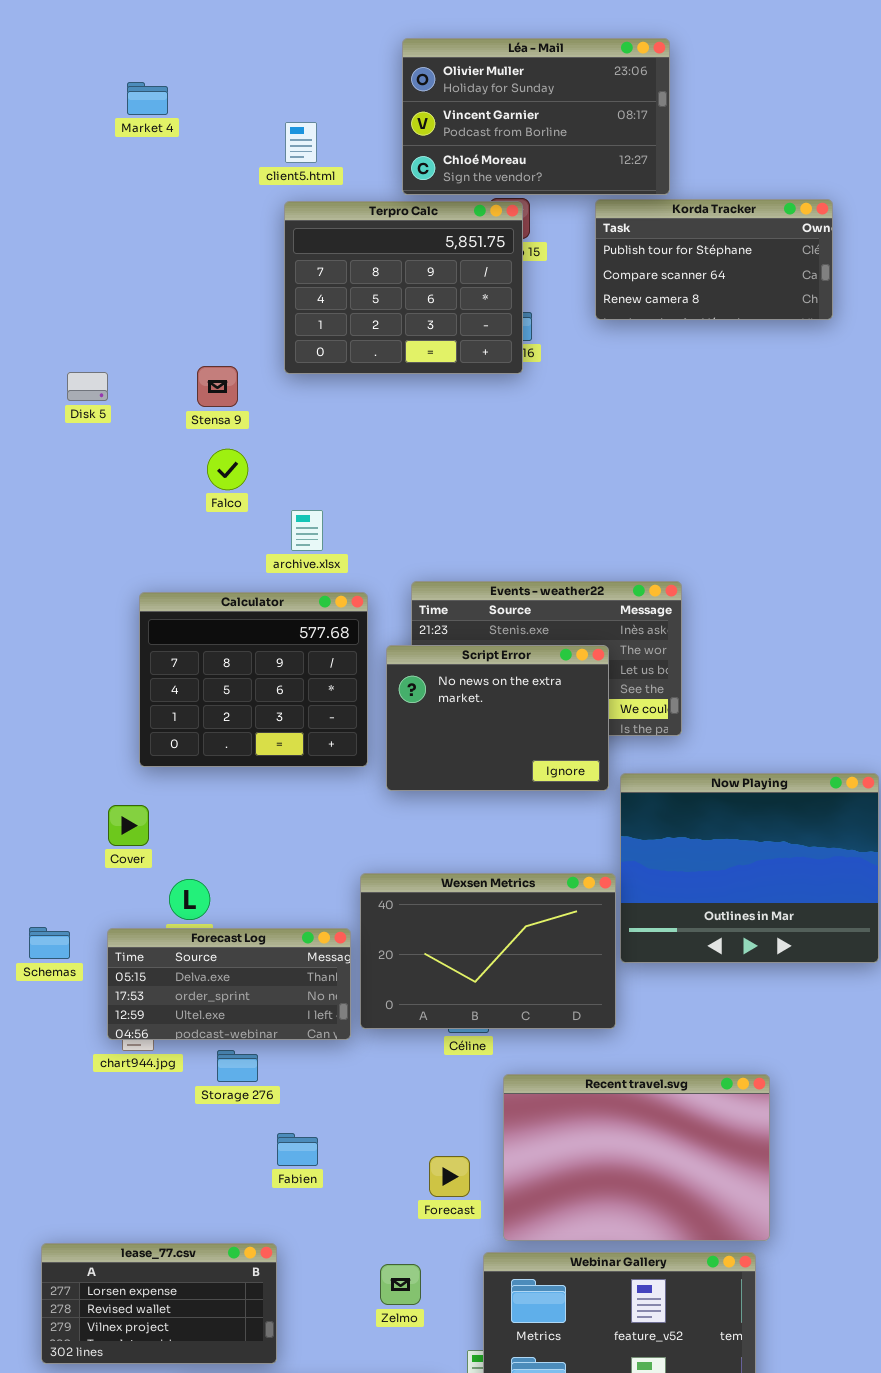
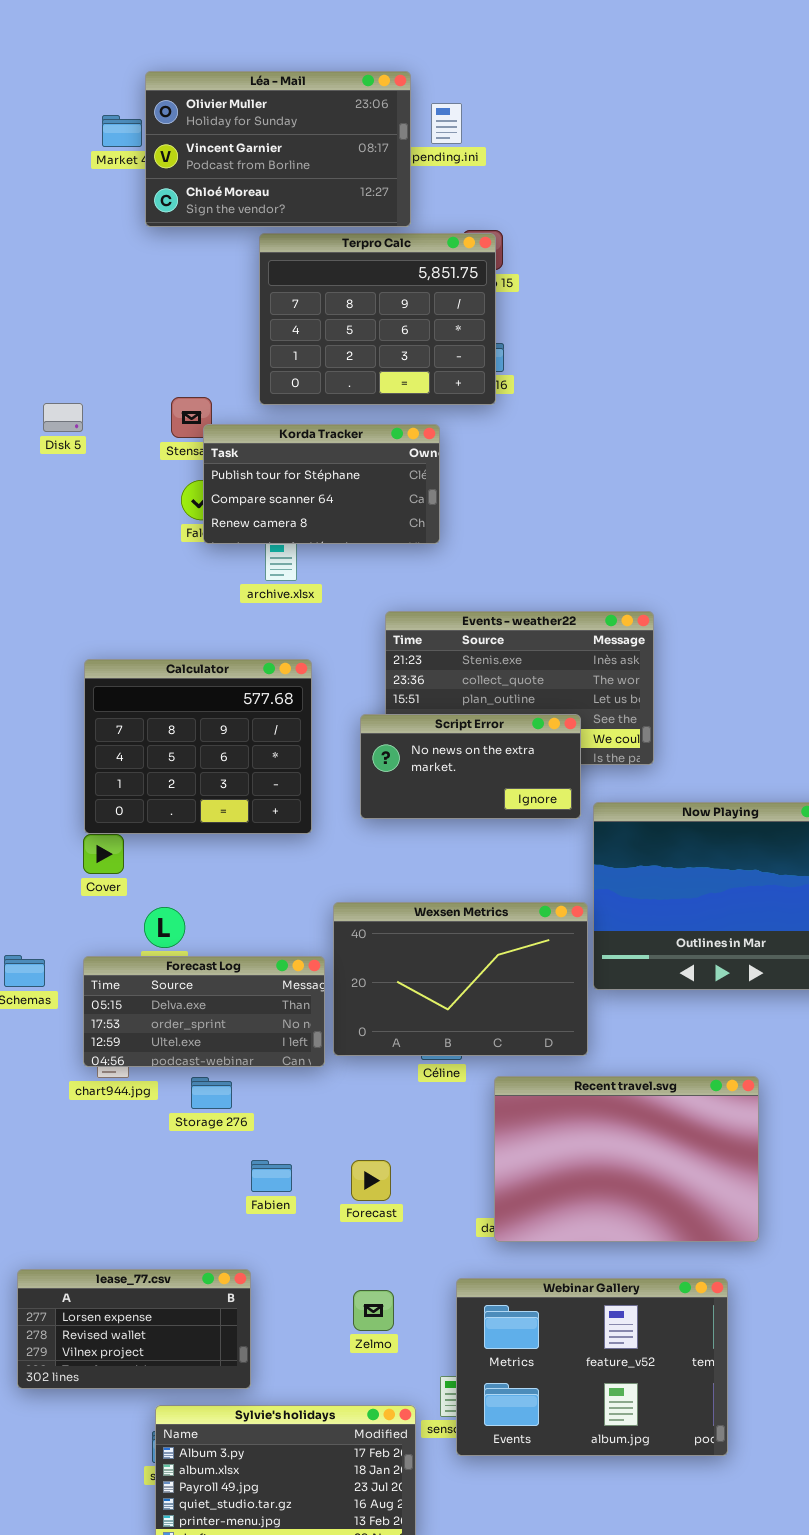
Léa - Mail: [402,38,670,195] -> [145,71,411,227], moved
Korda Tracker: [595,199,833,320] -> [203,424,440,544], moved
Calculator: [139,592,368,767] -> [84,659,312,834], moved
Script Error: [386,645,609,791] -> [360,714,581,819], resized
Recent travel.svg: [503,1074,770,1241] -> [494,1076,759,1242], moved
Forecast: [429,1156,470,1197] -> [351,1160,391,1201], moved

